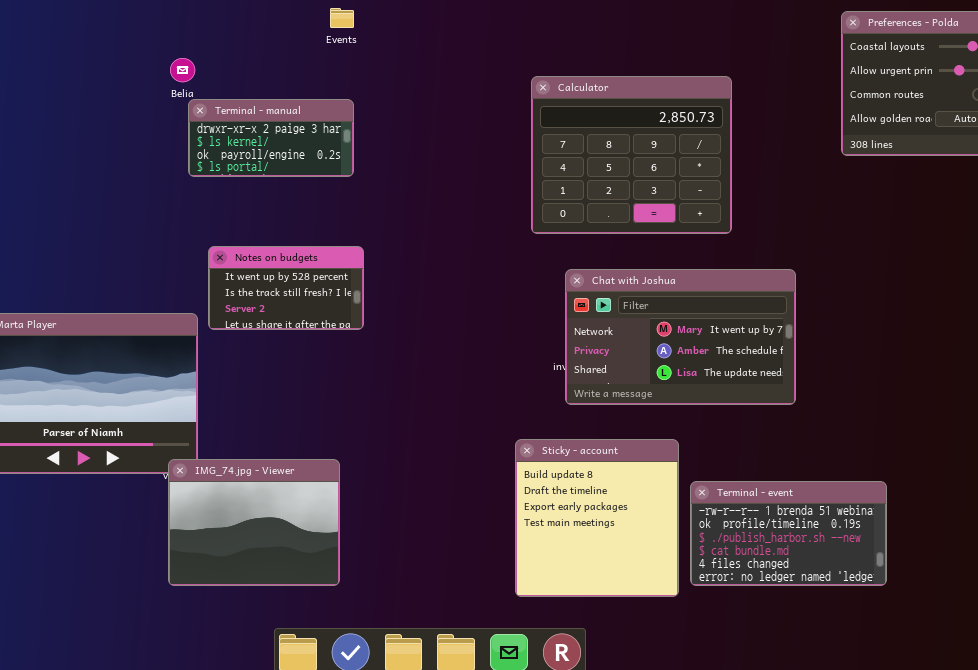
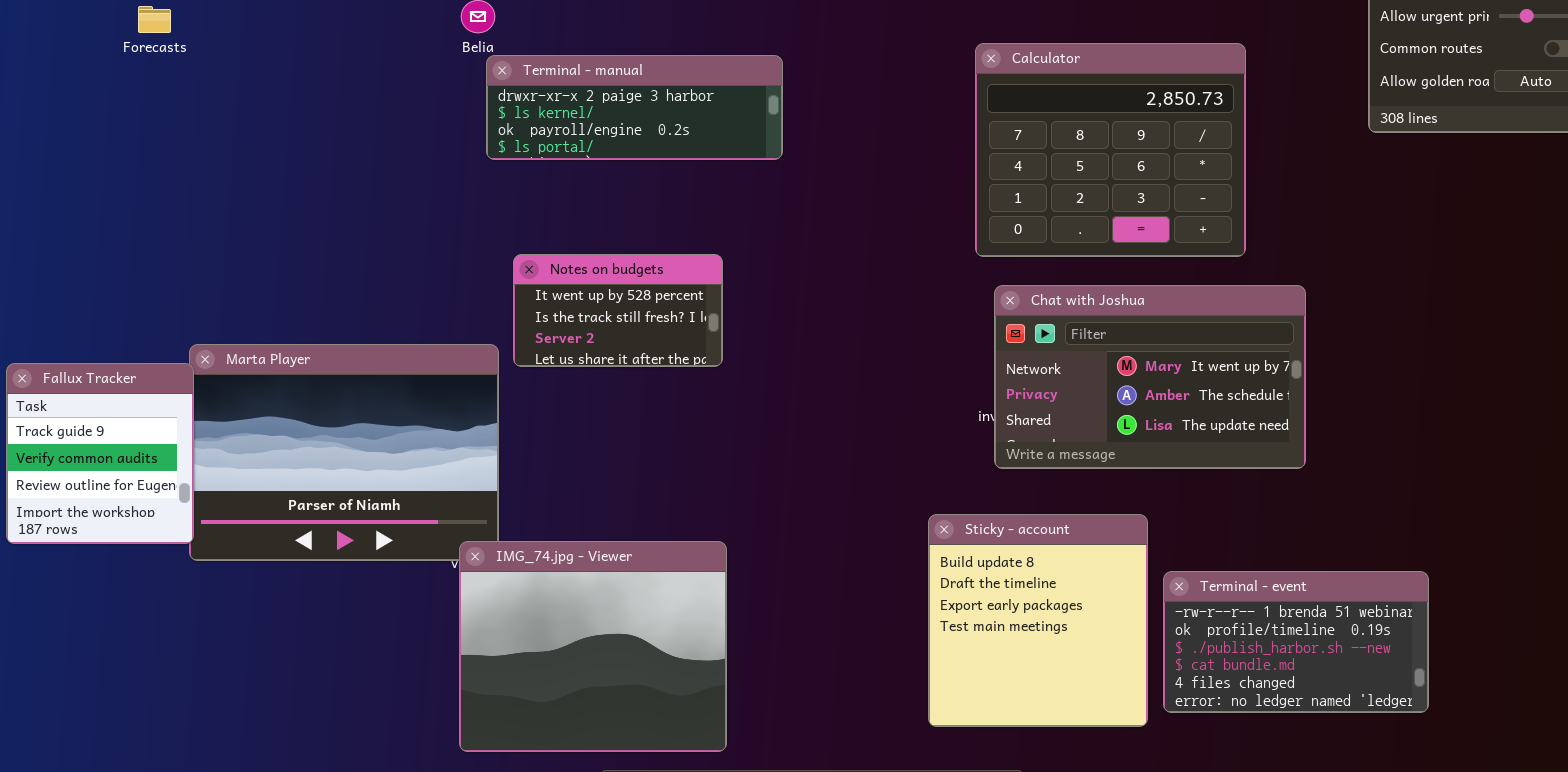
Calculator: [531,76,732,234] -> [975,43,1246,257], moved
Terminal - manual: [188,99,354,177] -> [486,55,783,160], resized
IMG_74.jpg - Viewer: [168,459,340,586] -> [459,541,727,752], resized

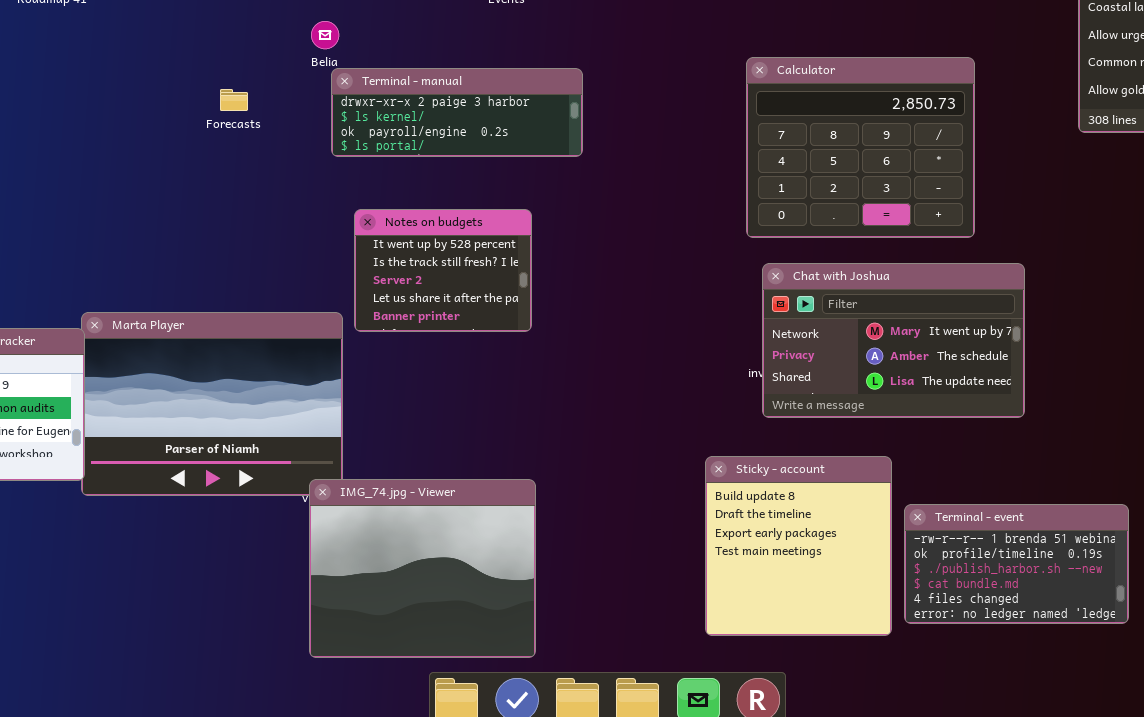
Forecasts: [138,6,171,33] -> [220,89,248,111], moved
Notes on budgets: [513,254,723,367] -> [354,209,532,332], resized

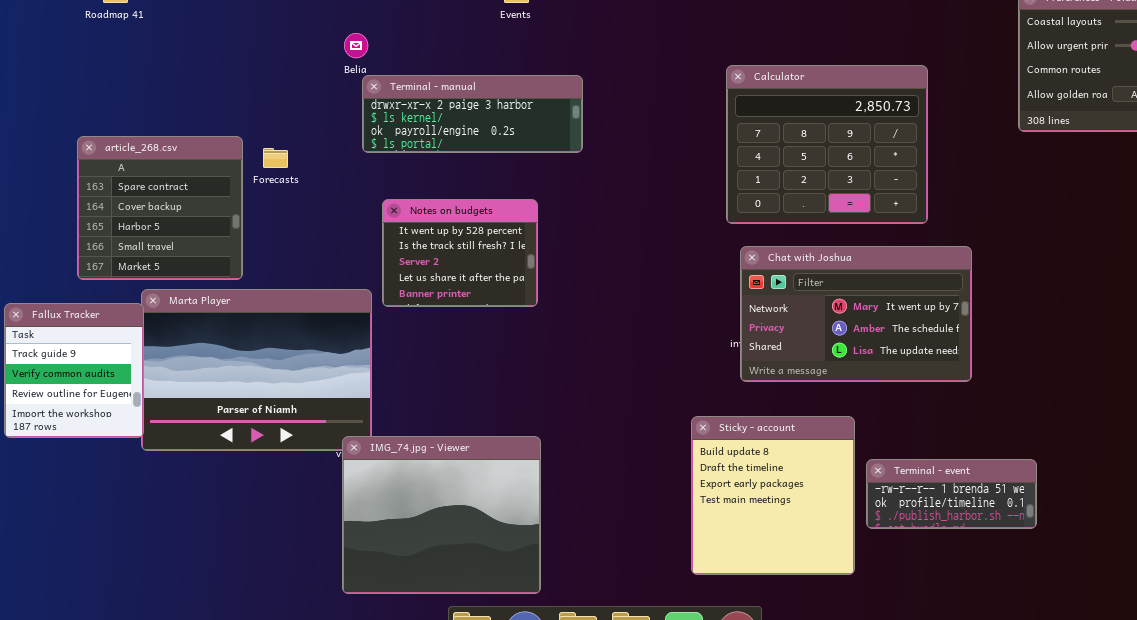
Forecasts: [220,89,248,111] -> [263,148,288,168], moved
article_268.csv: none -> [77,136,243,280], opened
Terminal - event: [904,504,1129,624] -> [866,459,1037,529], resized

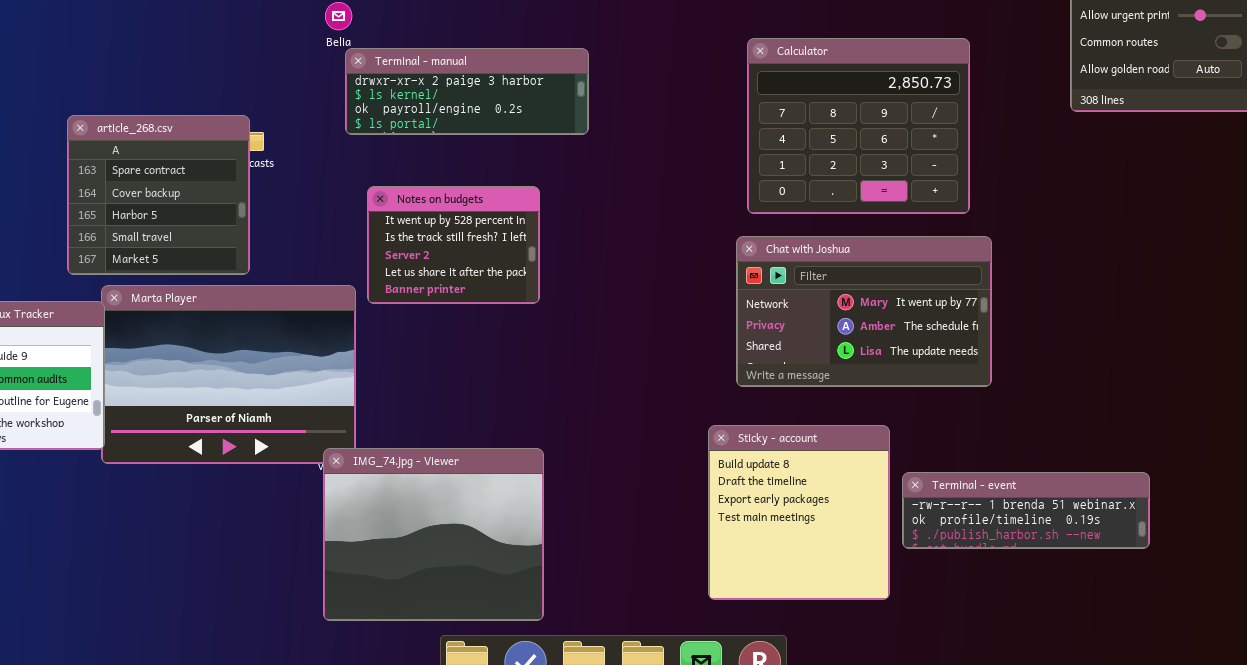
article_268.csv: [77,136,243,280] -> [67,115,250,275], moved
Chat with Joshua: [740,246,972,382] -> [736,236,992,387], moved
Terminal - event: [866,459,1037,529] -> [902,472,1150,549], resized

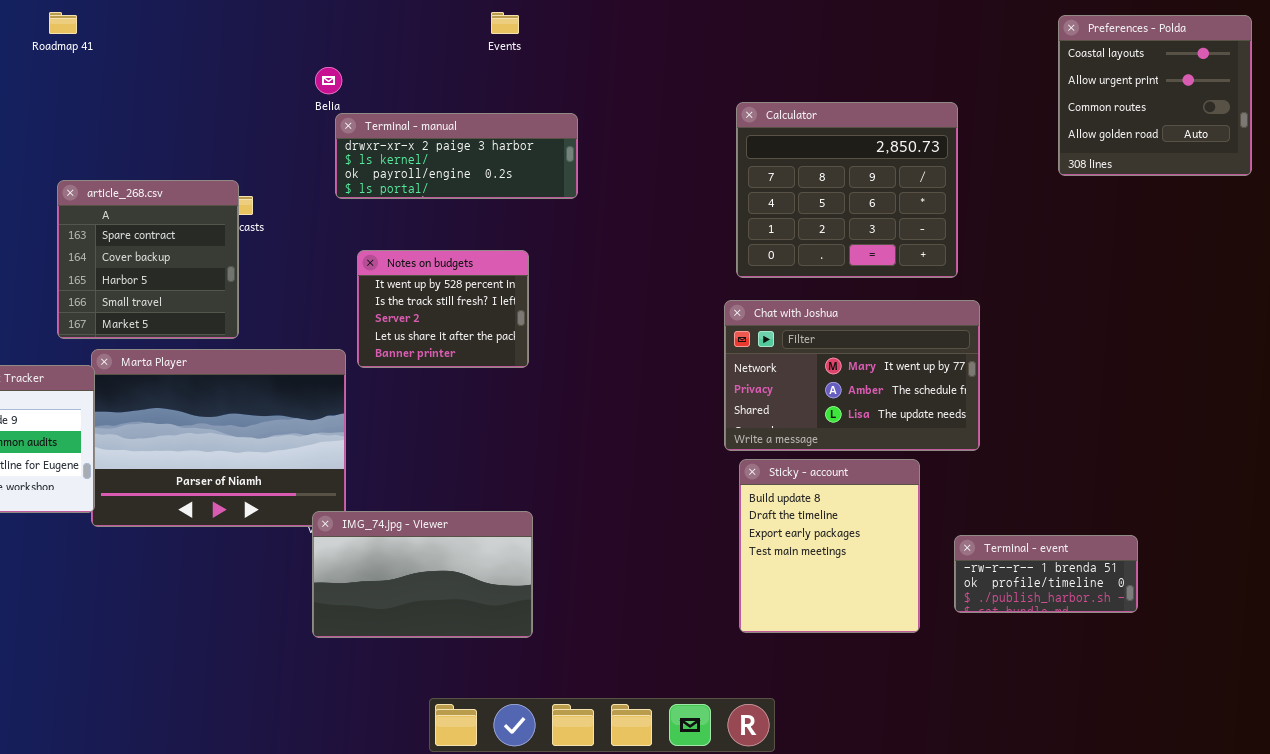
Sticky - account: [708,425,890,600] -> [739,459,920,633], moved
IMG_74.jpg - Viewer: [323,448,544,621] -> [312,511,533,638], resized
Terminal - event: [902,472,1150,549] -> [954,535,1138,613], resized

